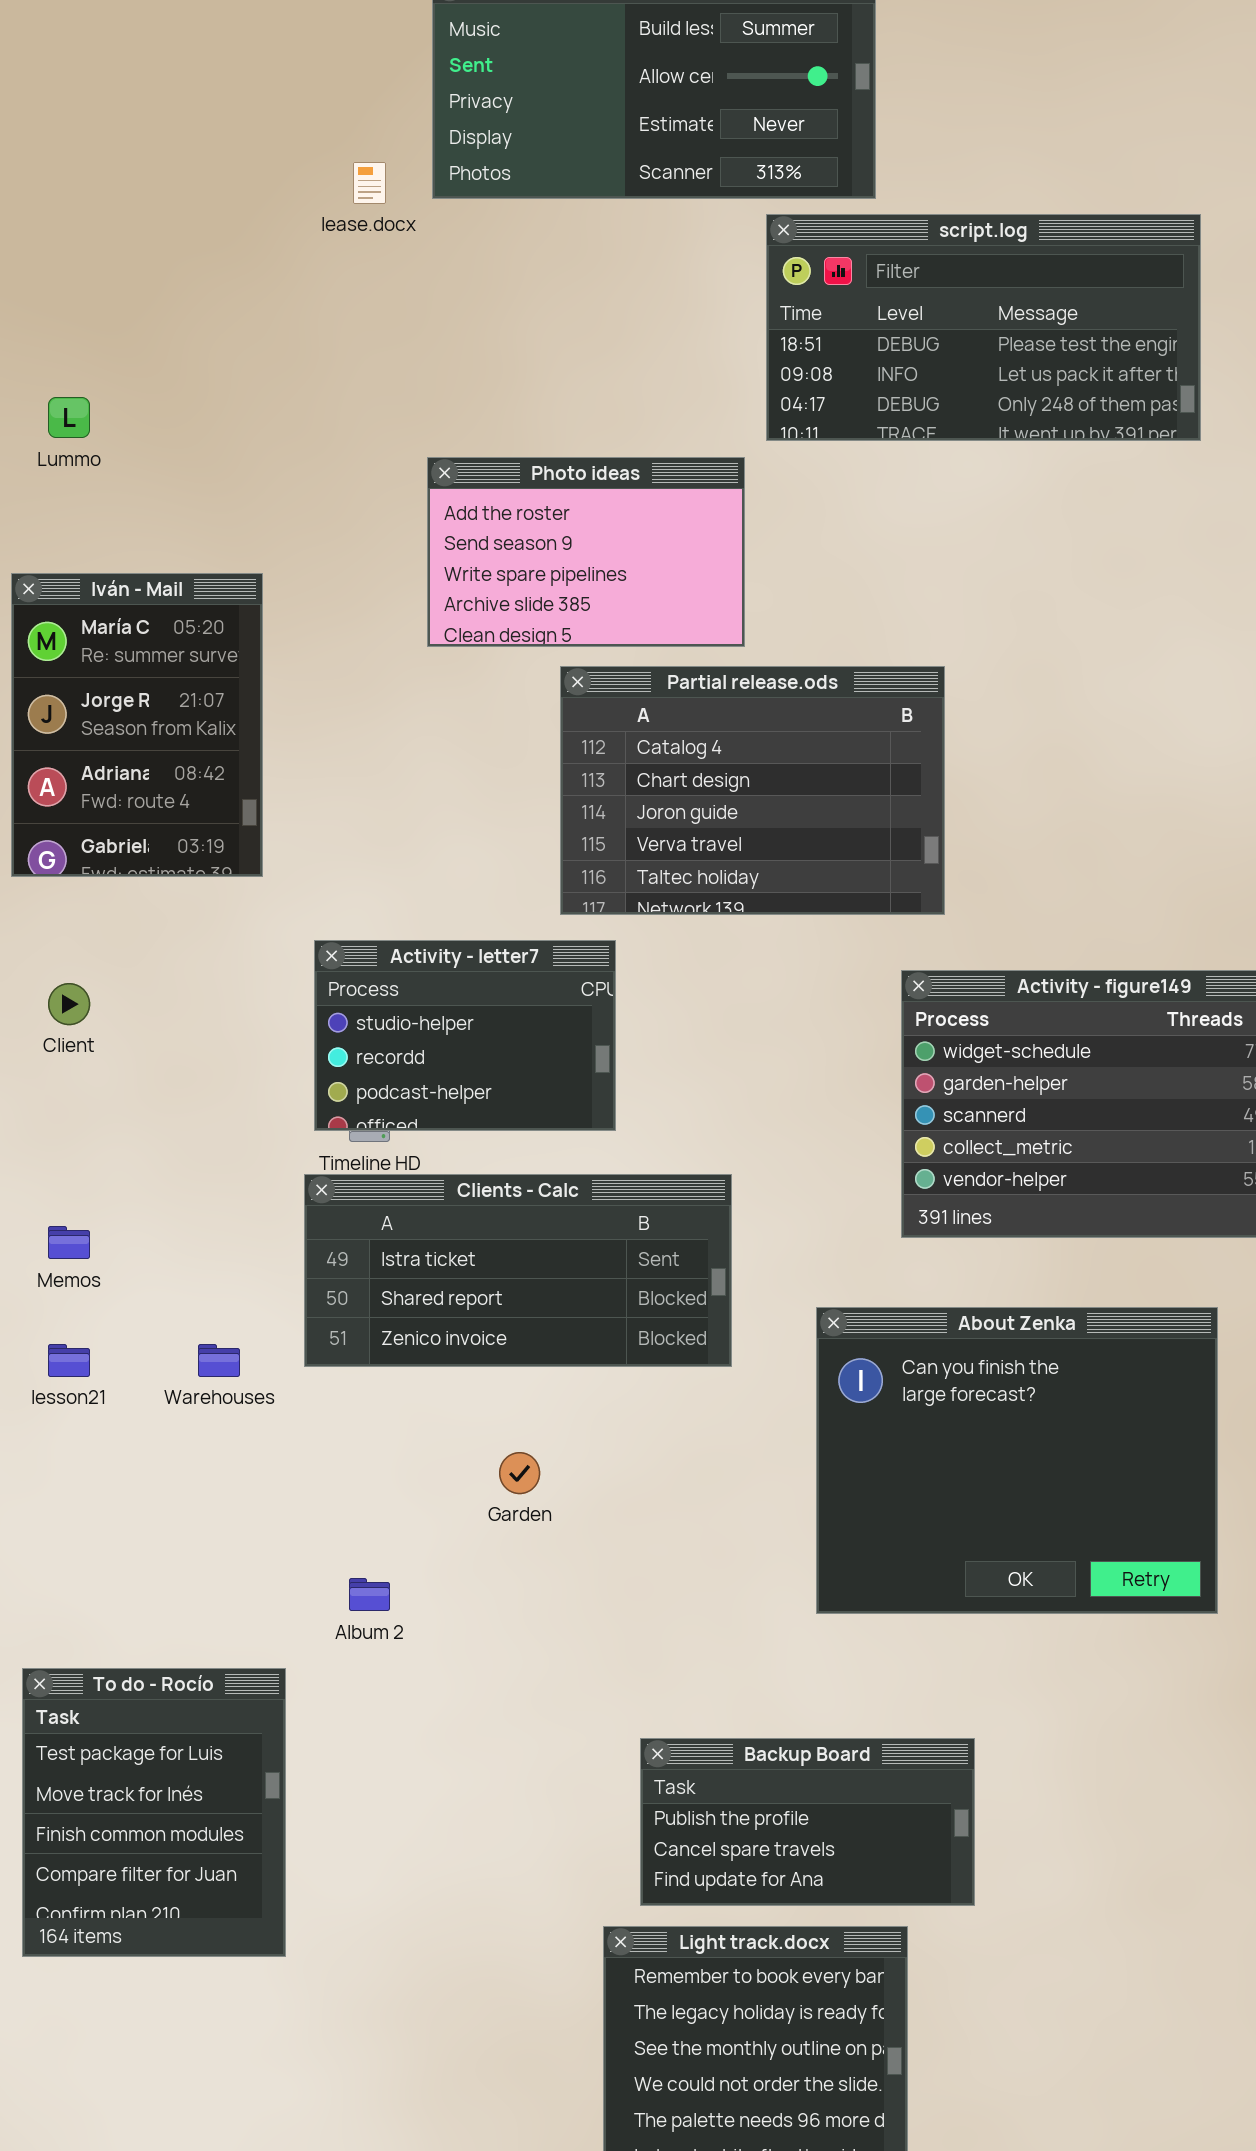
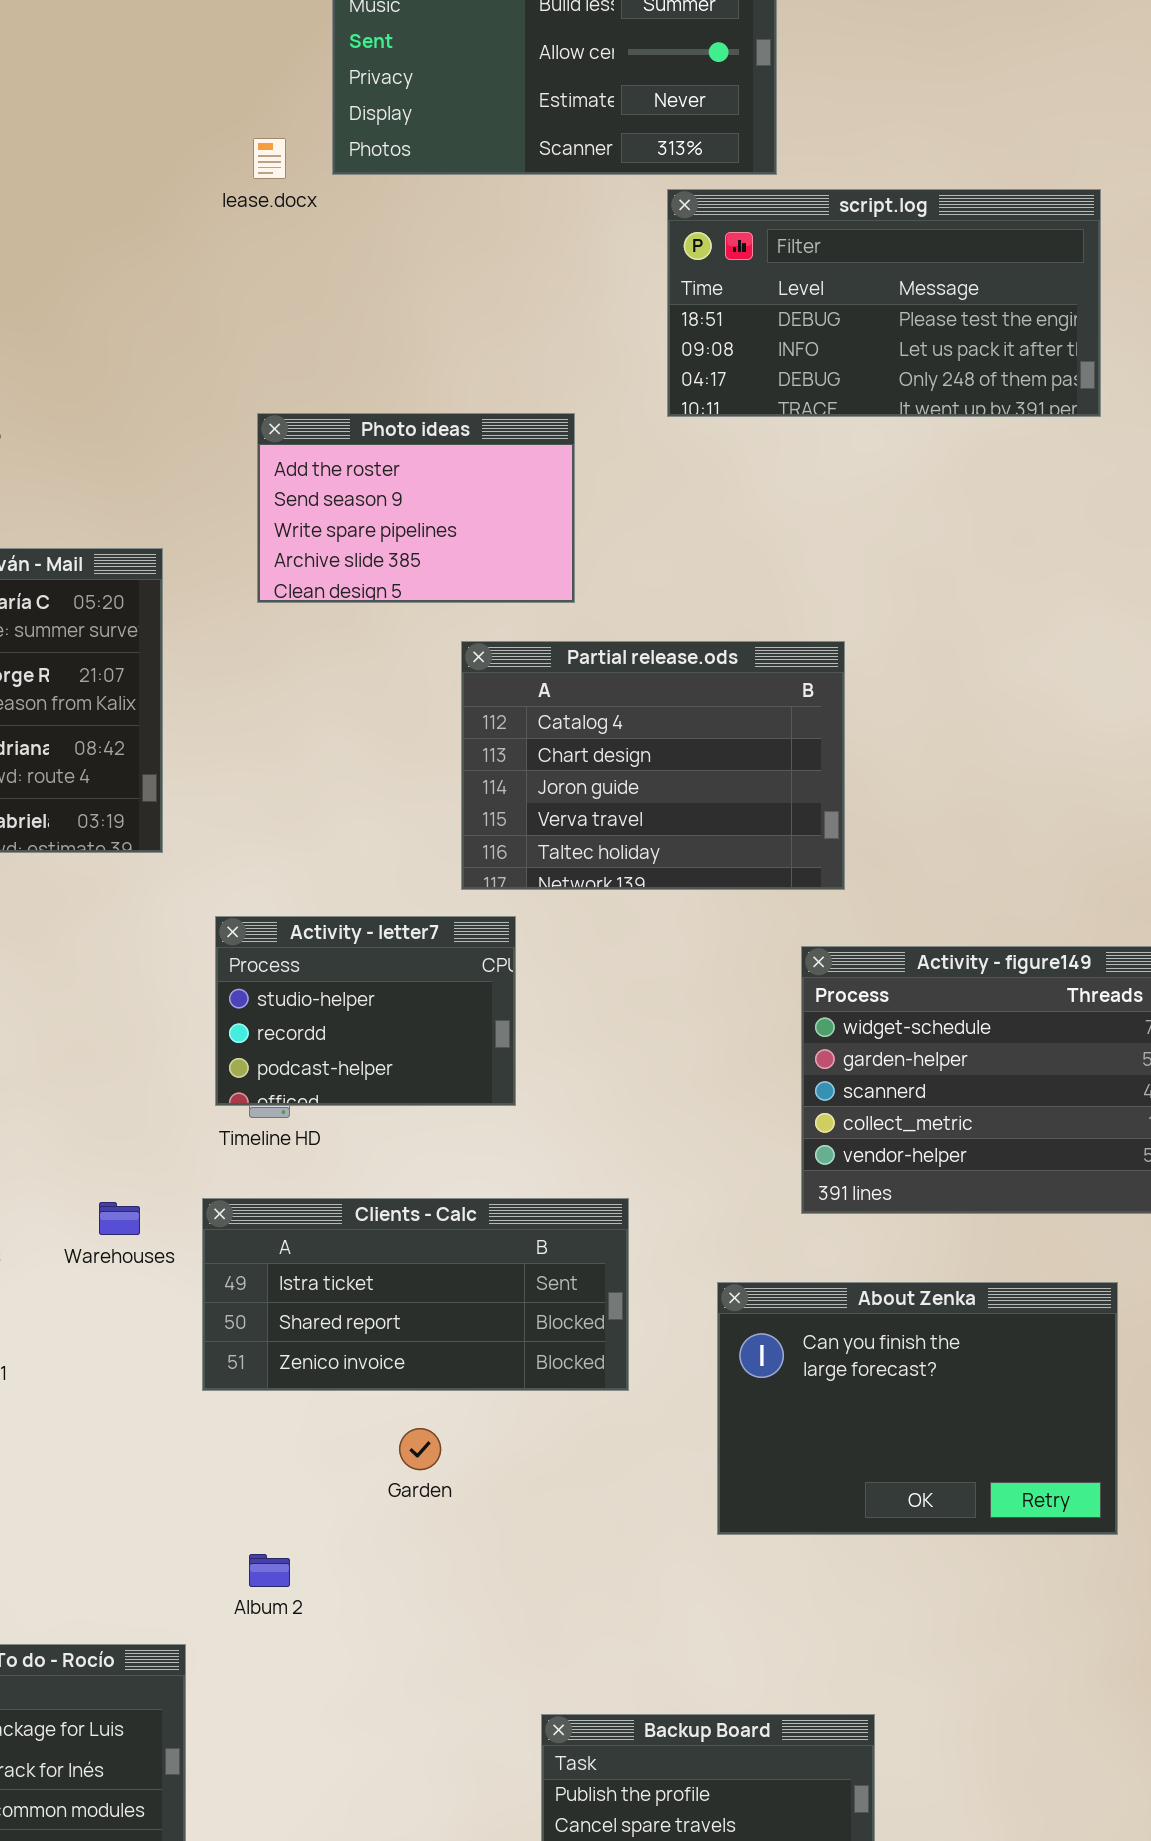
Photo ideas: [427,457,745,647] -> [257,413,575,603], moved
Clients - Calc: [304,1174,732,1367] -> [202,1198,629,1391], moved
About Zenka: [816,1307,1218,1614] -> [717,1282,1118,1535], resized
Warehouses: [198,1344,240,1377] -> [99,1202,140,1235], moved

